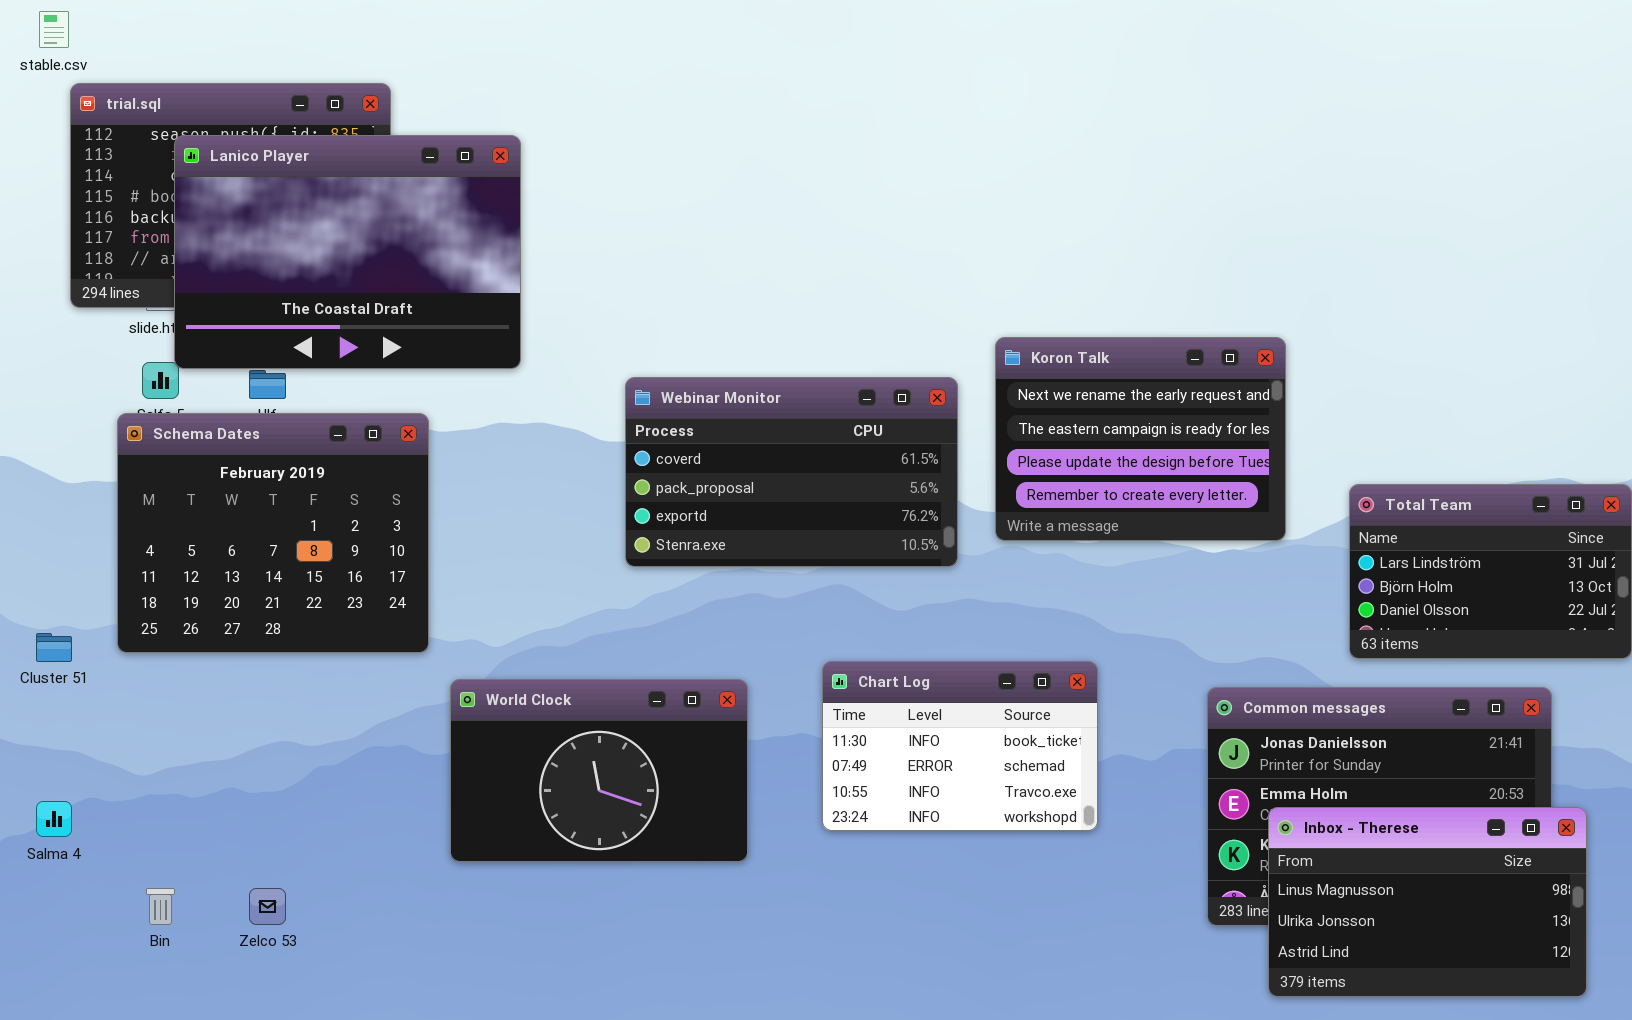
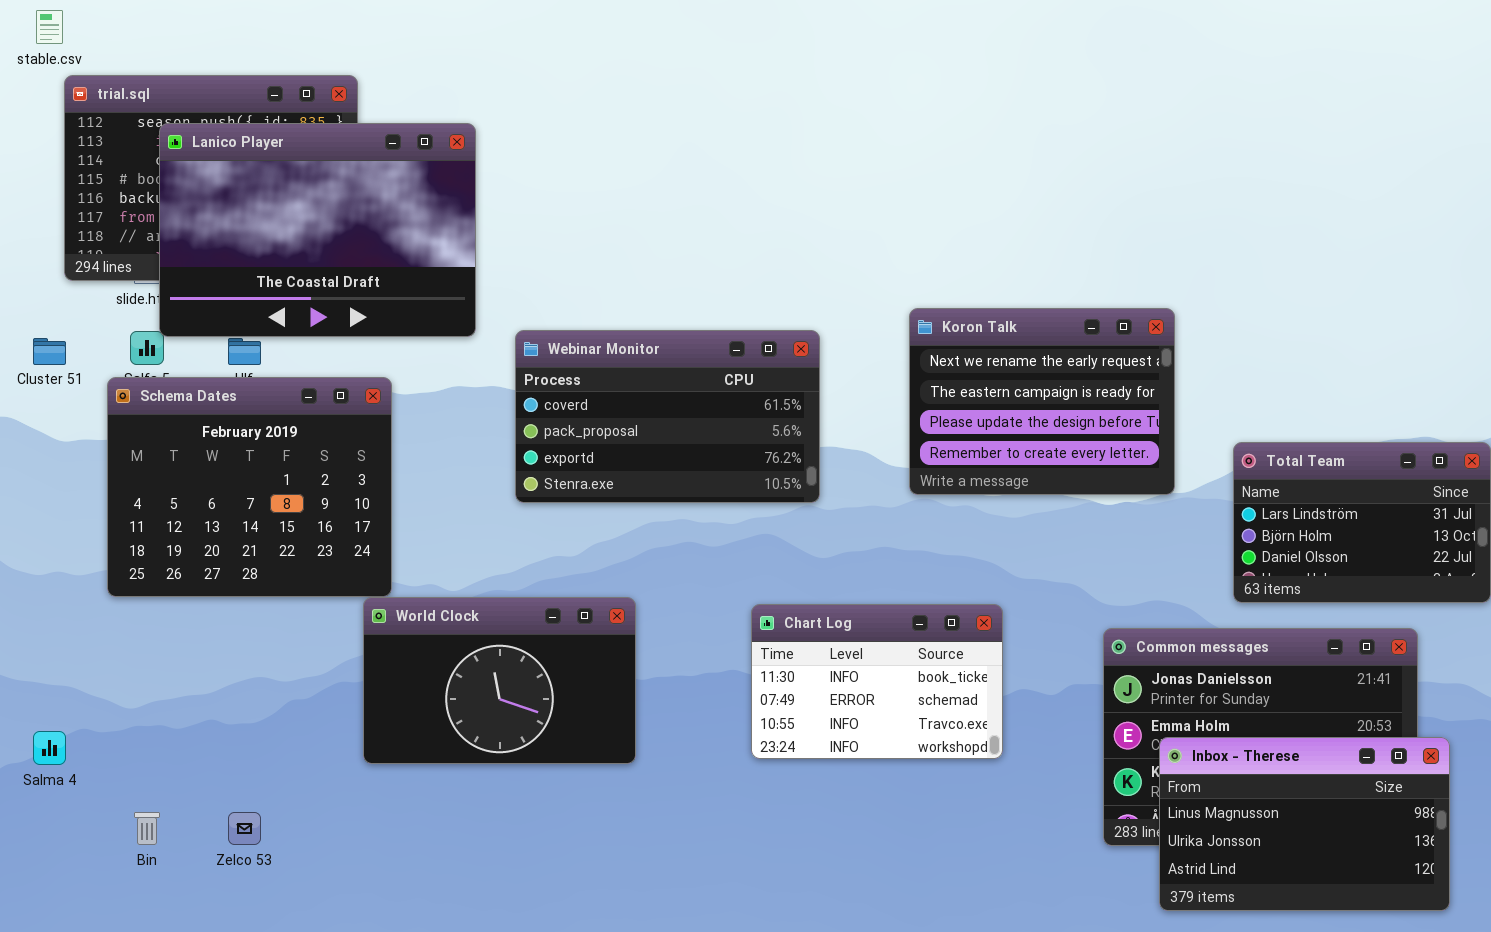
Webinar Monitor: [625,377,958,567] -> [515,330,820,503], moved
Cluster 51: [36,633,72,662] -> [33,338,66,365], moved
World Clock: [450,679,748,862] -> [363,597,636,764], moved

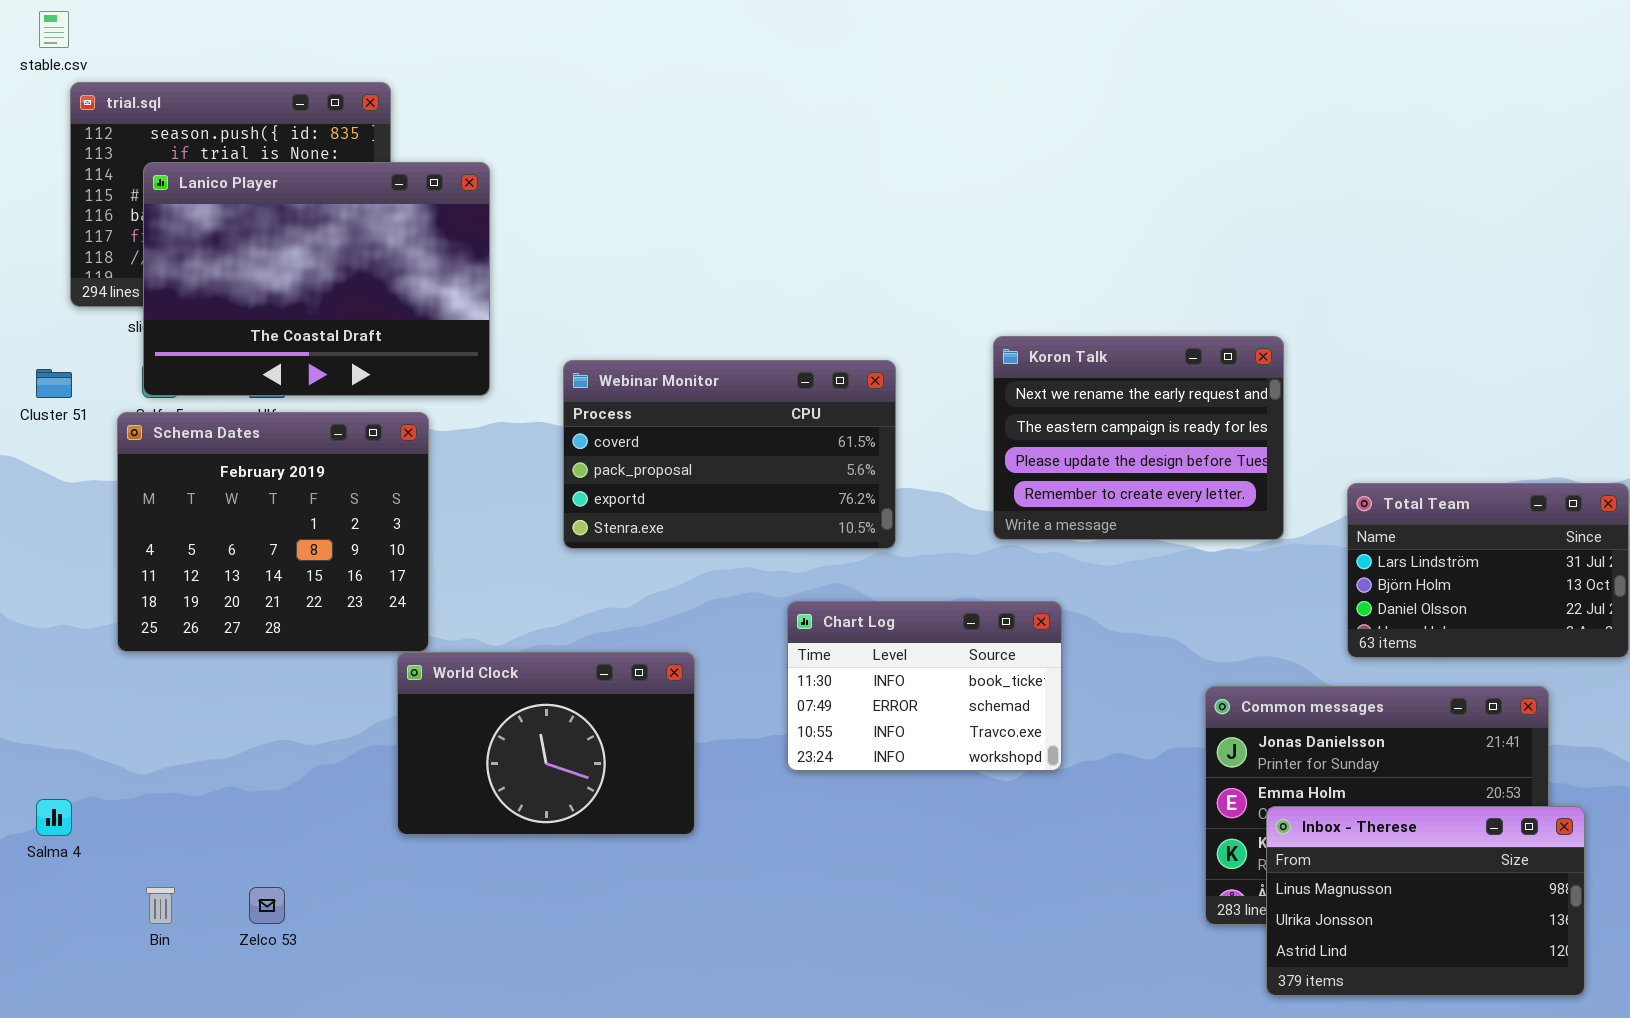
Lanico Player: [159,123,476,337] -> [143,162,490,396], moved
Chart Log: [751,604,1003,759] -> [787,601,1062,771], moved

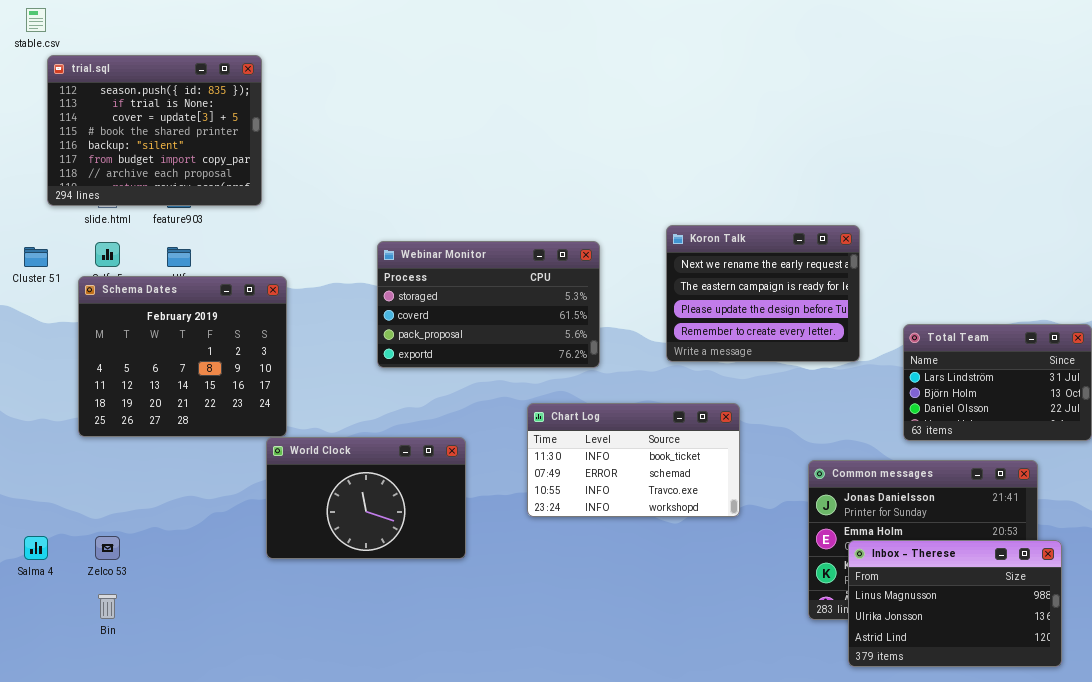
Lanico Player: [143,162,490,396] -> none, closed
Webinar Monitor: [563,360,896,549] -> [377,241,600,368], scrolled up 1 row
Chart Log: [787,601,1062,771] -> [527,403,740,517], resized
Zelco 53: [249,887,285,924] -> [95,536,120,560], moved

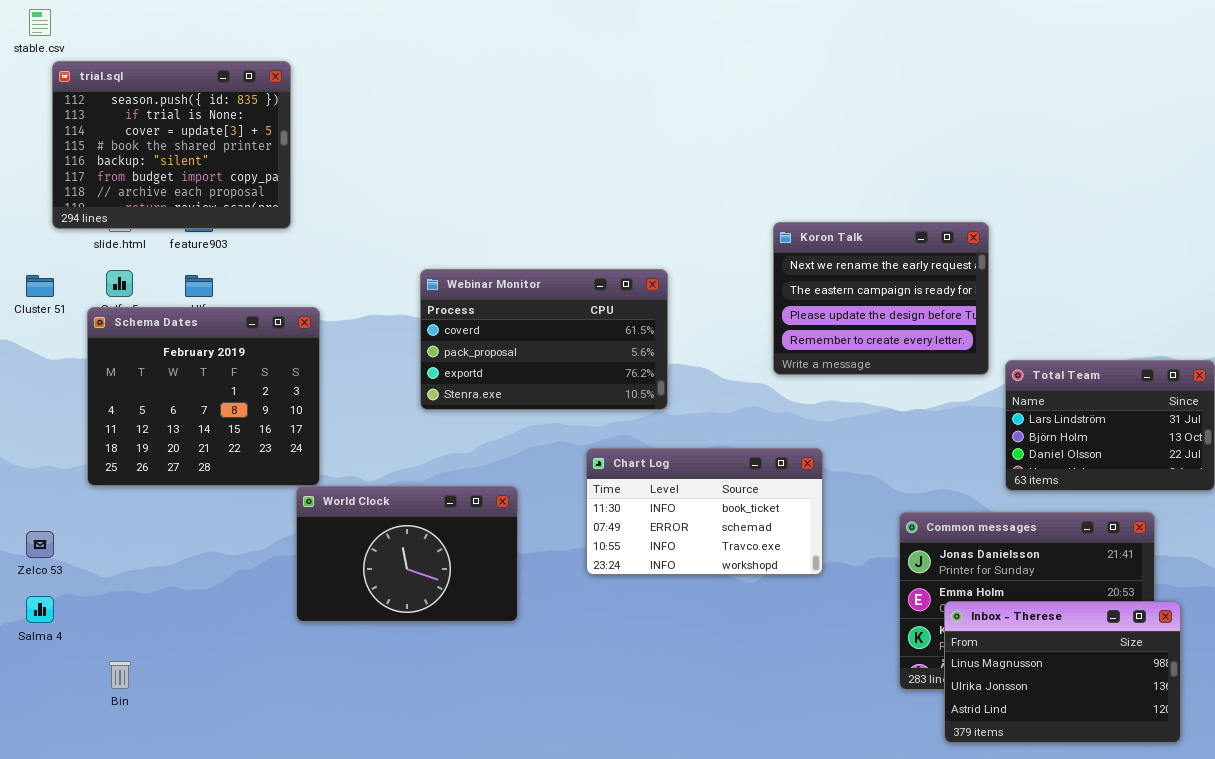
Koron Talk: [666,225,860,362] -> [773,222,989,375], moved
Webinar Monitor: [377,241,600,368] -> [420,269,668,410], scrolled down 1 row
Zelco 53: [95,536,120,560] -> [26,531,54,558], moved

